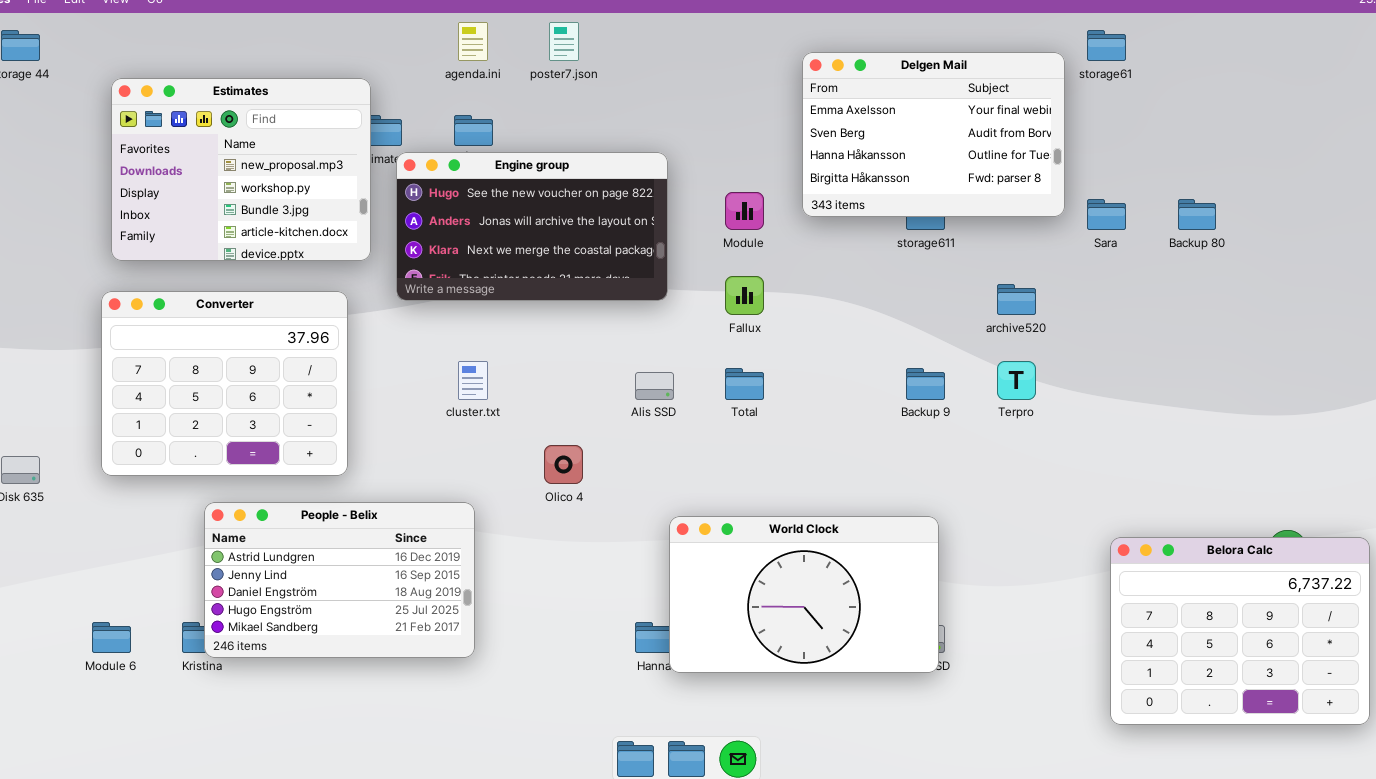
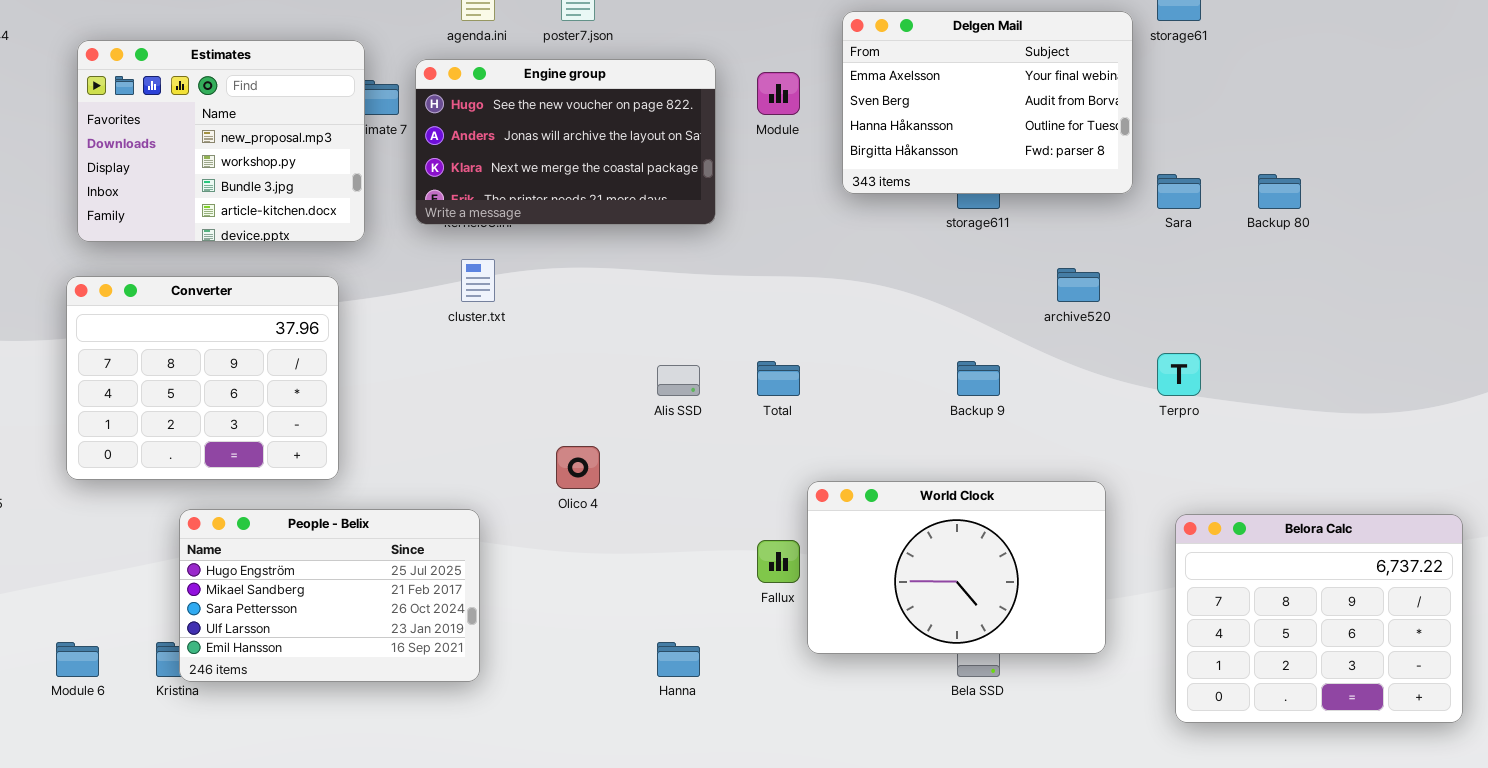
Engine group: [396,152,668,301] -> [415,59,716,225], moved
Module: [725,192,764,230] -> [757,72,800,115], moved
Fallux: [725,276,764,315] -> [757,540,800,583], moved
cluster.txt: [458,361,488,400] -> [461,259,495,302], moved
Terpro: [997,361,1036,400] -> [1157,353,1201,396], moved
People - Belix: [204,502,475,658] -> [179,509,480,682], scrolled down 3 rows
World Clock: [669,516,939,673] -> [807,481,1106,654], moved
Belora Calc: [1110,537,1370,725] -> [1175,514,1463,723], moved

